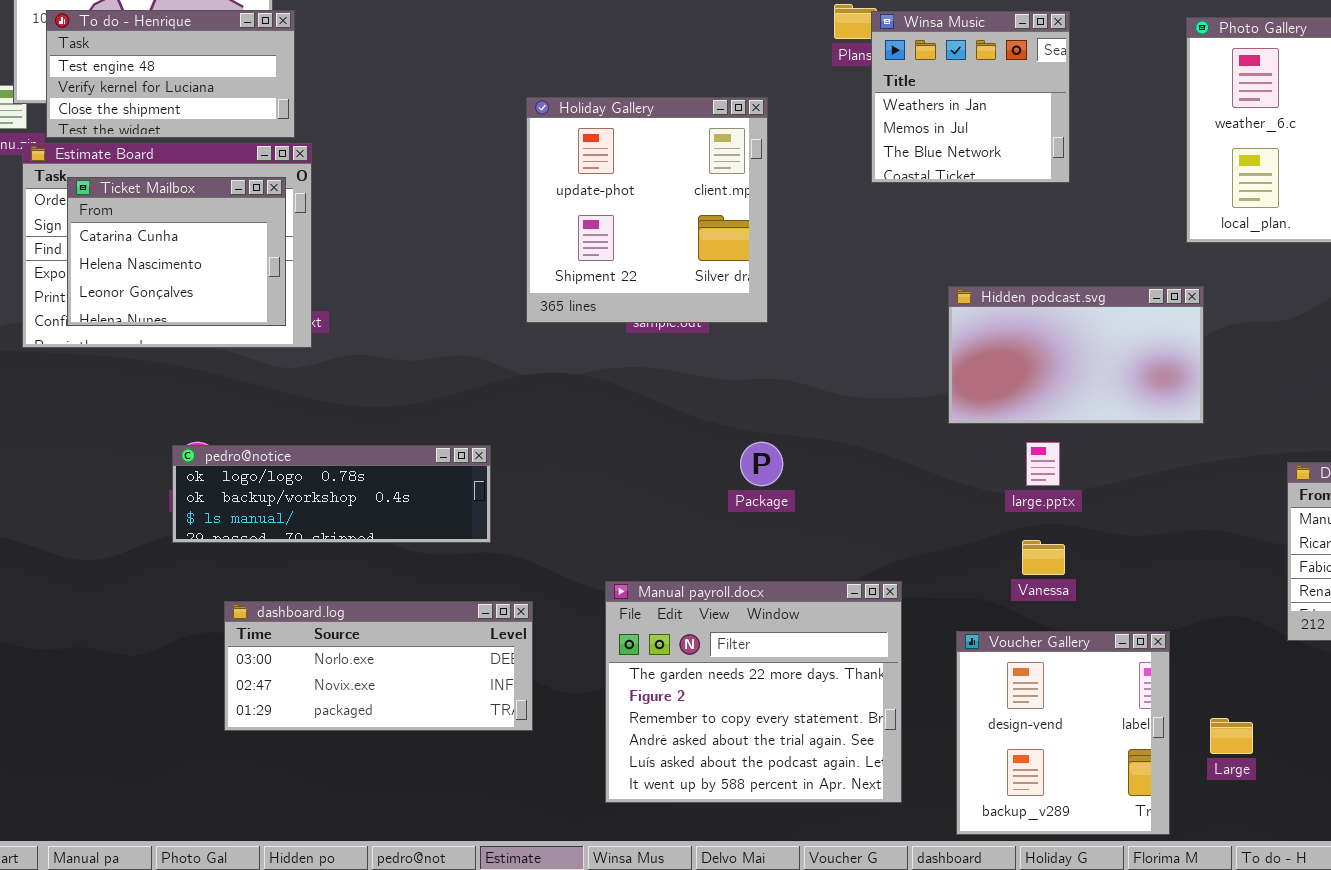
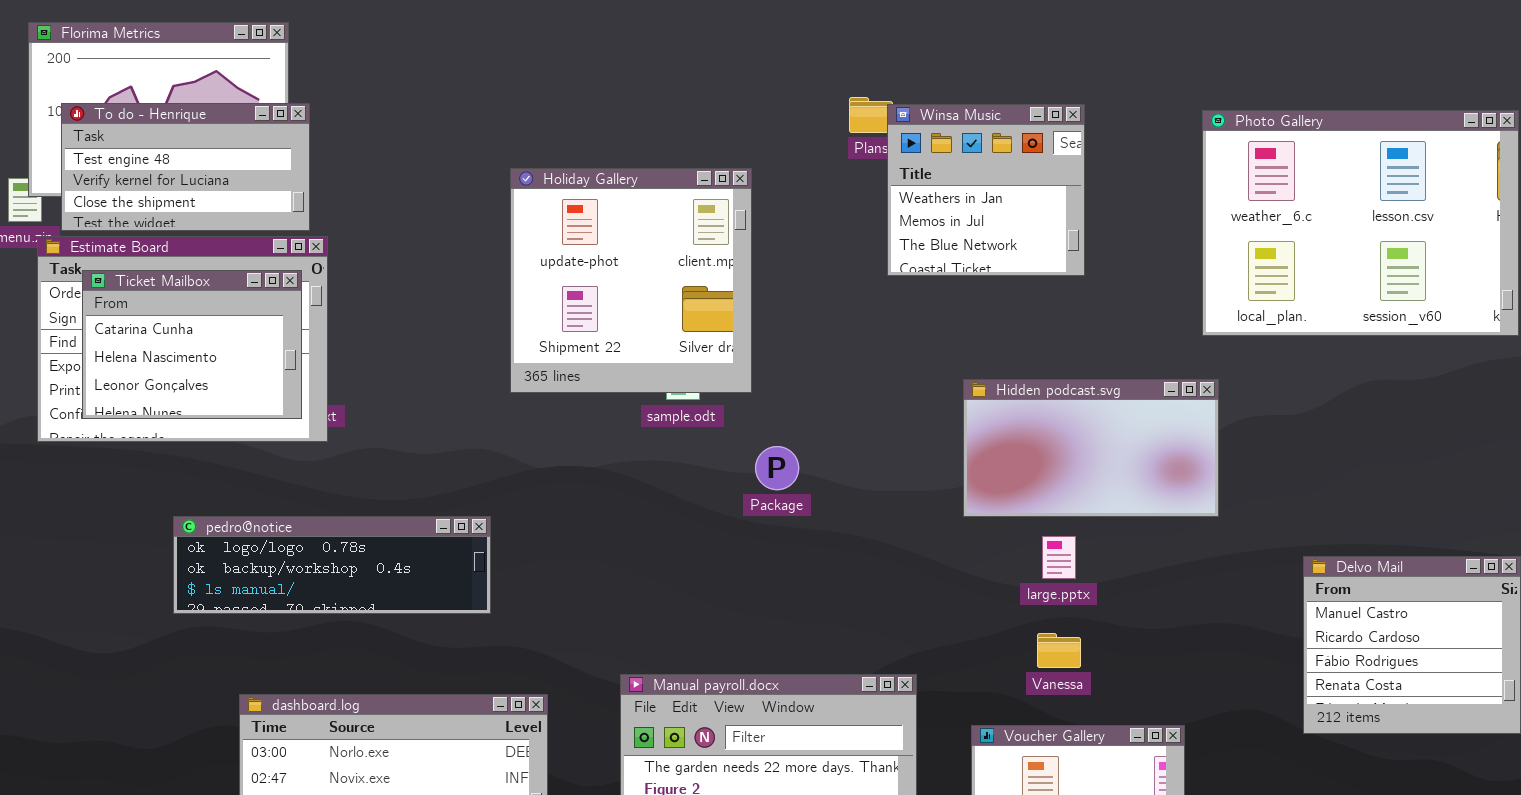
Holiday Gallery: [526,97,768,323] -> [510,168,752,393], moved
Package: [740,442,783,486] -> [755,446,799,490], moved
pedro@notice: [172,445,491,543] -> [173,516,491,614], moved

